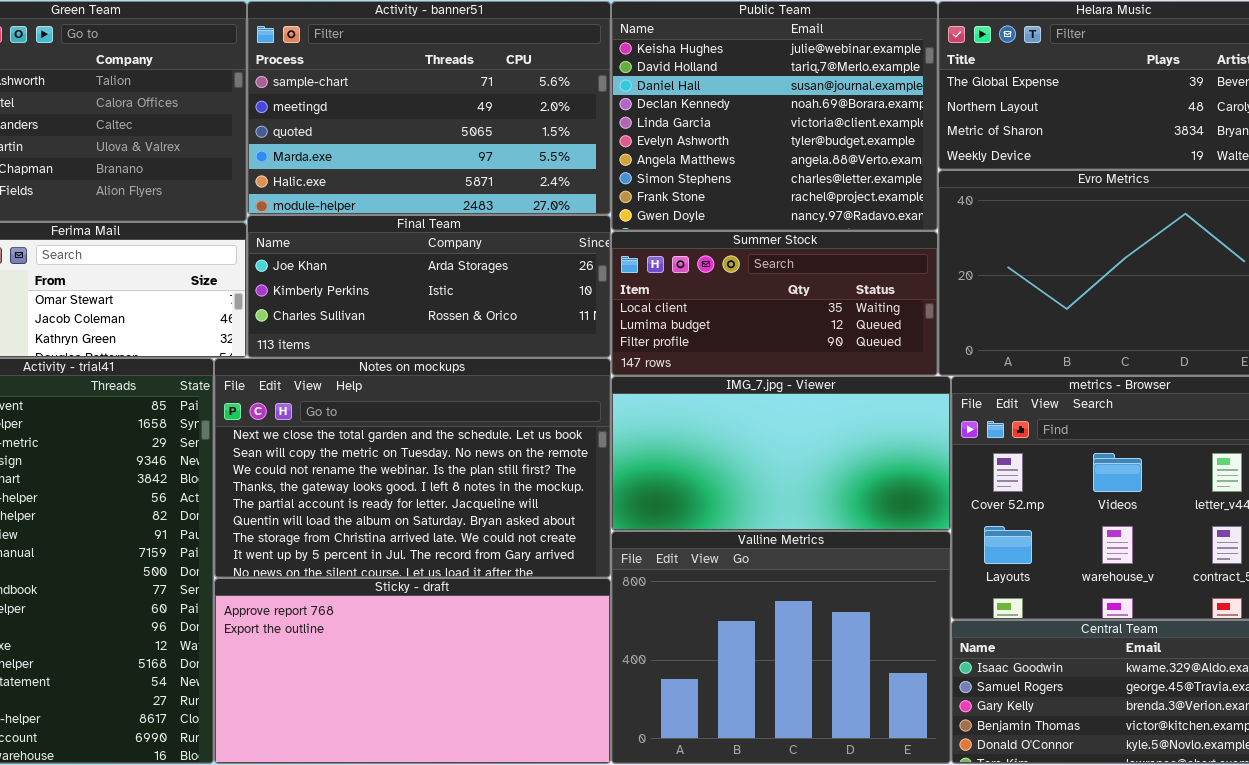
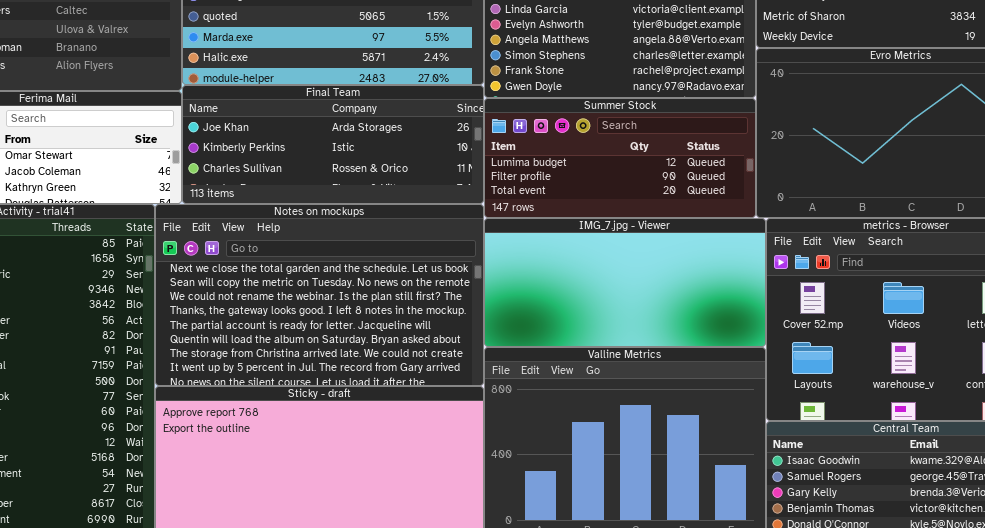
Summer Stock: [611,231,938,376] -> [484,98,756,218], scrolled down 1 row

